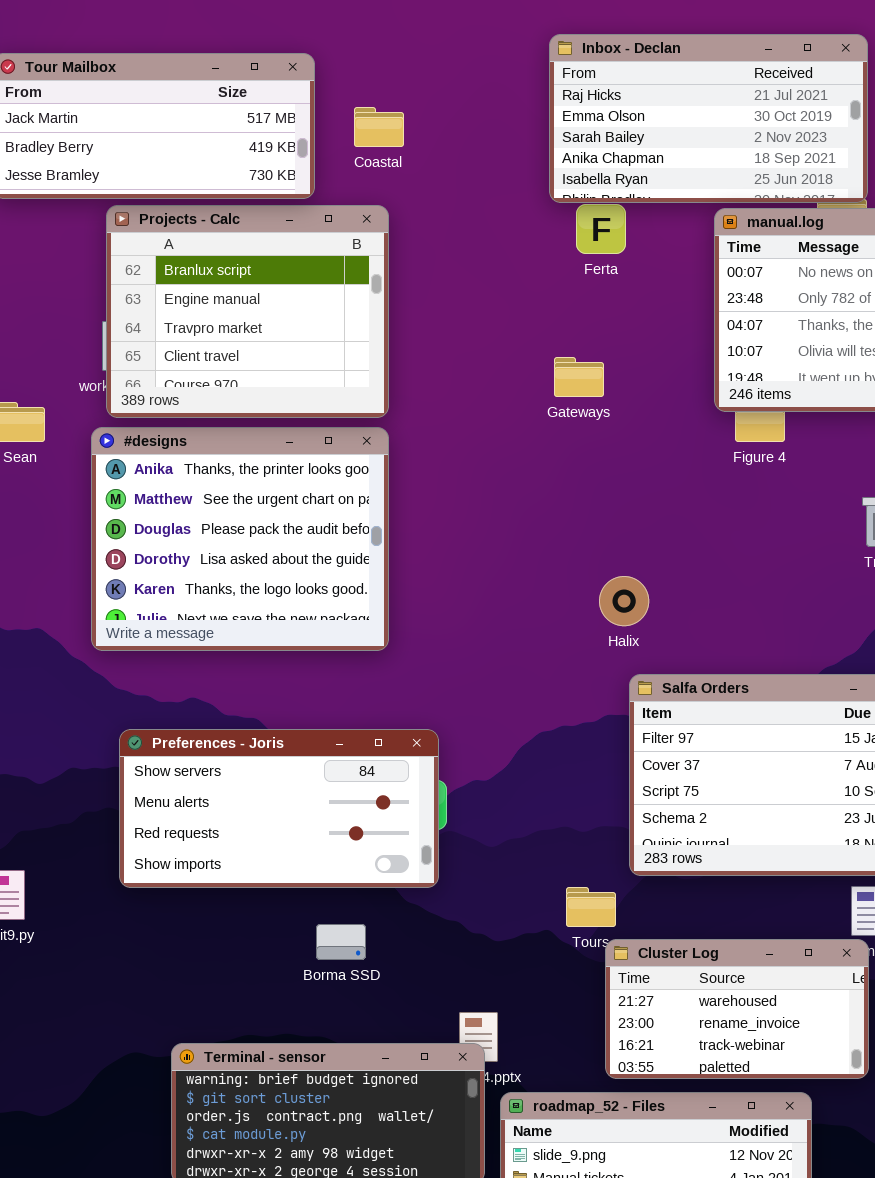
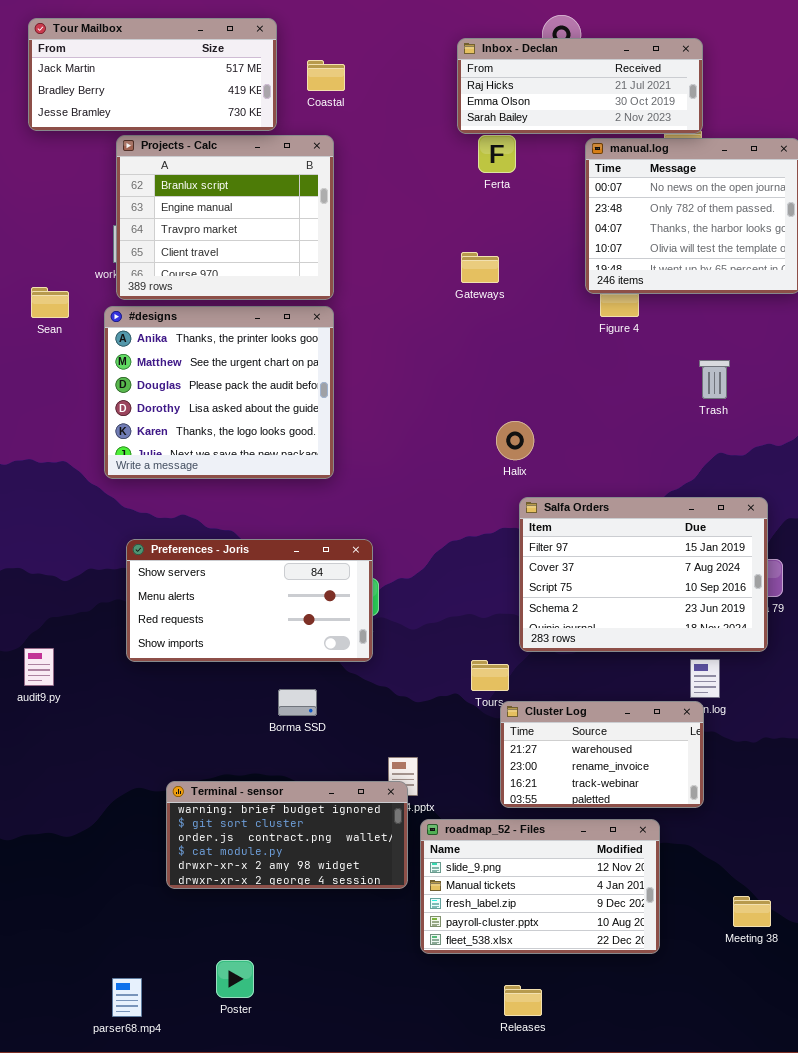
Inbox - Declan: [549,34,868,203] -> [457,38,703,134], resized

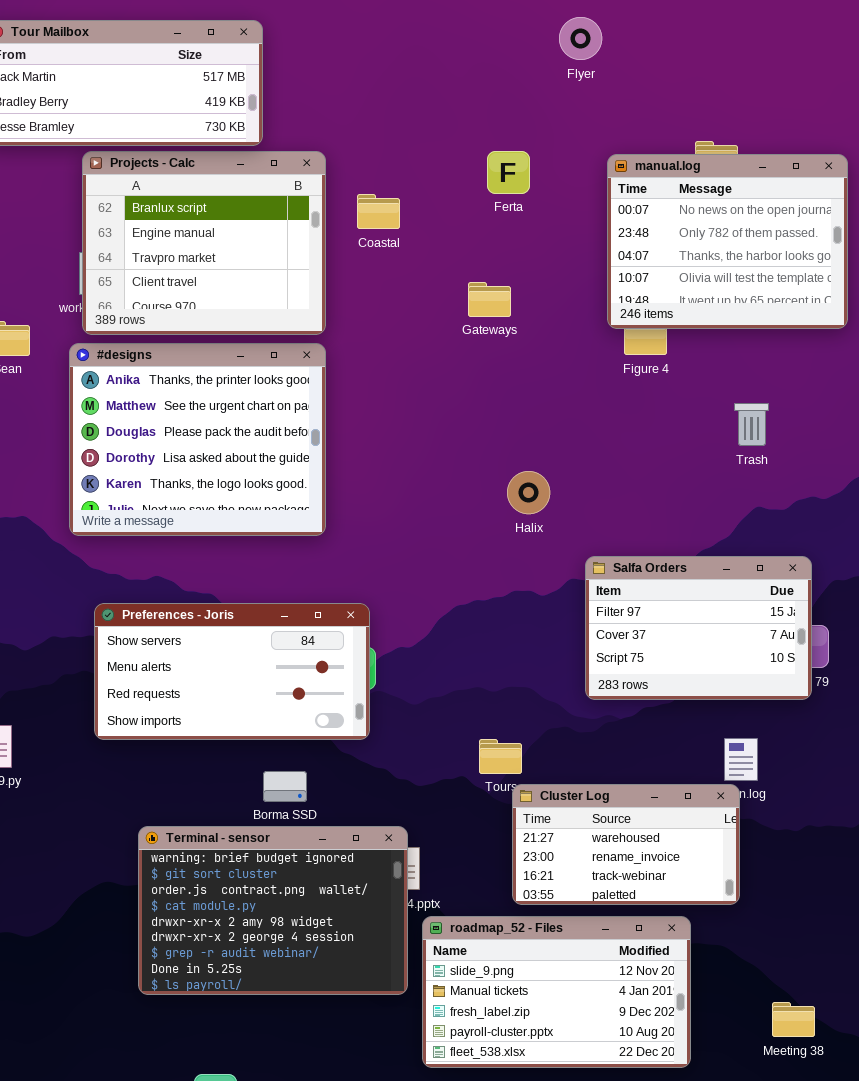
Inbox - Declan: [457,38,703,134] -> none, closed
Coastal: [307,60,345,91] -> [357,194,400,229], moved
Salfa Orders: [519,497,768,652] -> [585,556,812,700], resized
Terminal - sensor: [166,781,408,889] -> [138,826,408,995], resized

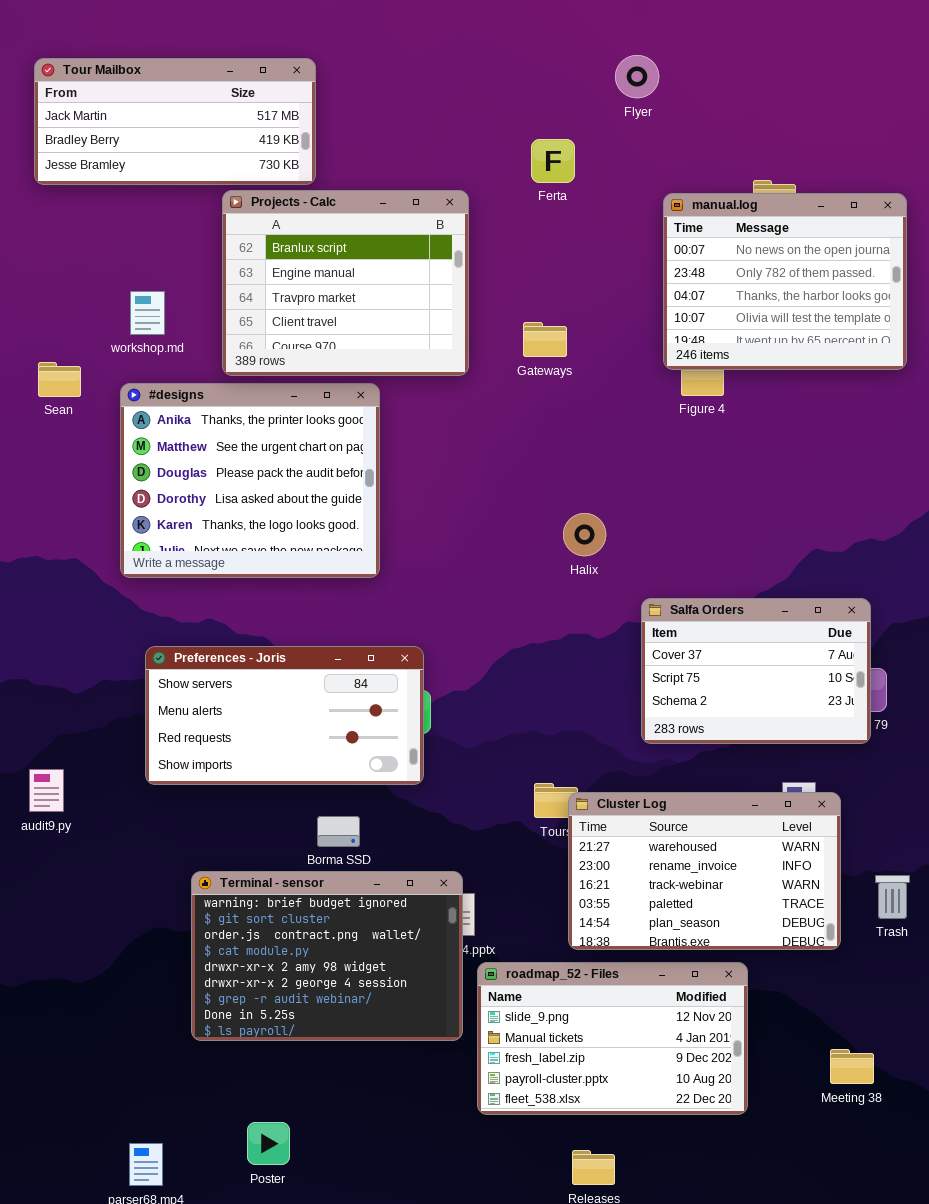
Ferta: [487,151,530,194] -> [531,139,575,183], moved
Projects - Calc: [82,151,326,335] -> [222,190,469,376], moved
Trash: [734,403,769,446] -> [875,875,910,919], moved
Salfa Orders: [585,556,812,700] -> [641,598,871,744], scrolled down 1 row
Cluster Log: [512,784,740,905] -> [568,792,841,950], resized

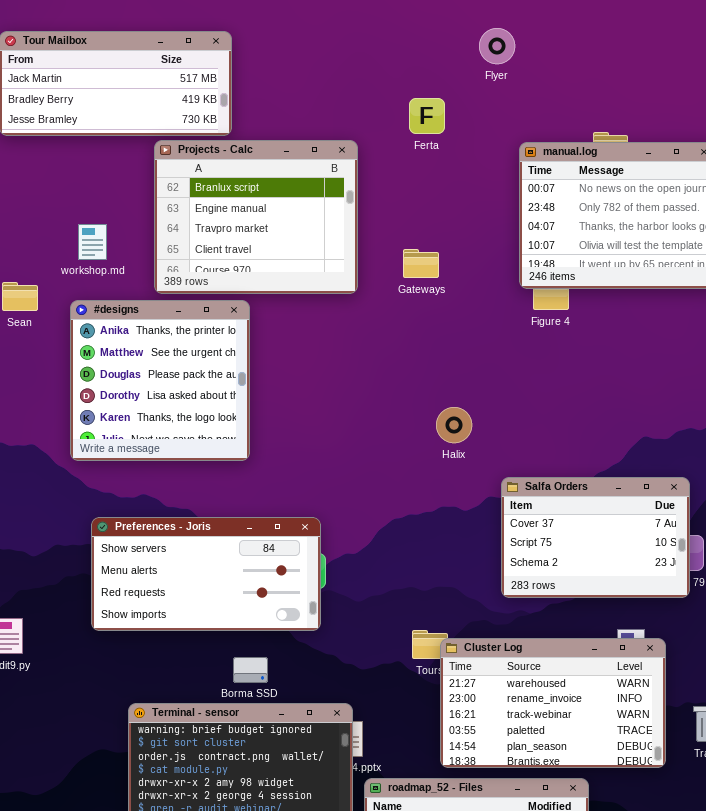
#designs: [120,383,380,578] -> [70,300,250,461], resized

